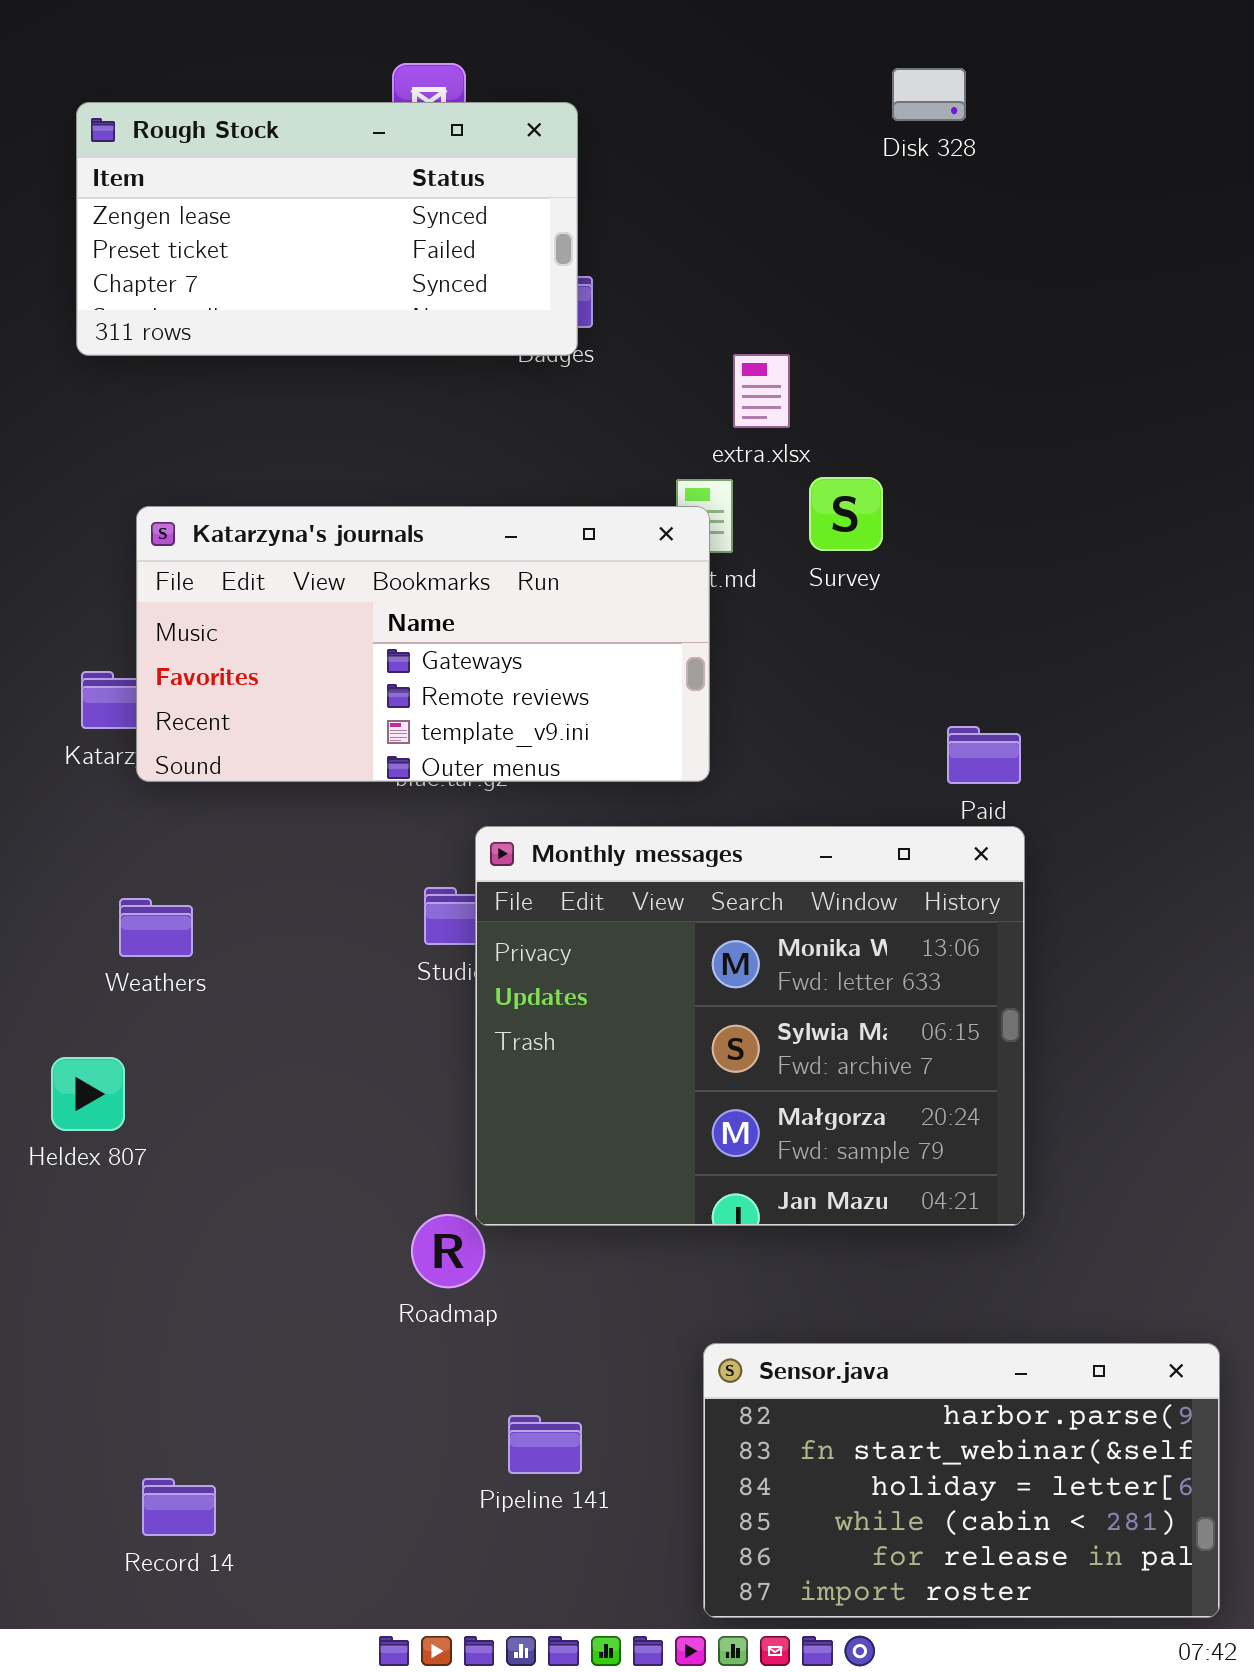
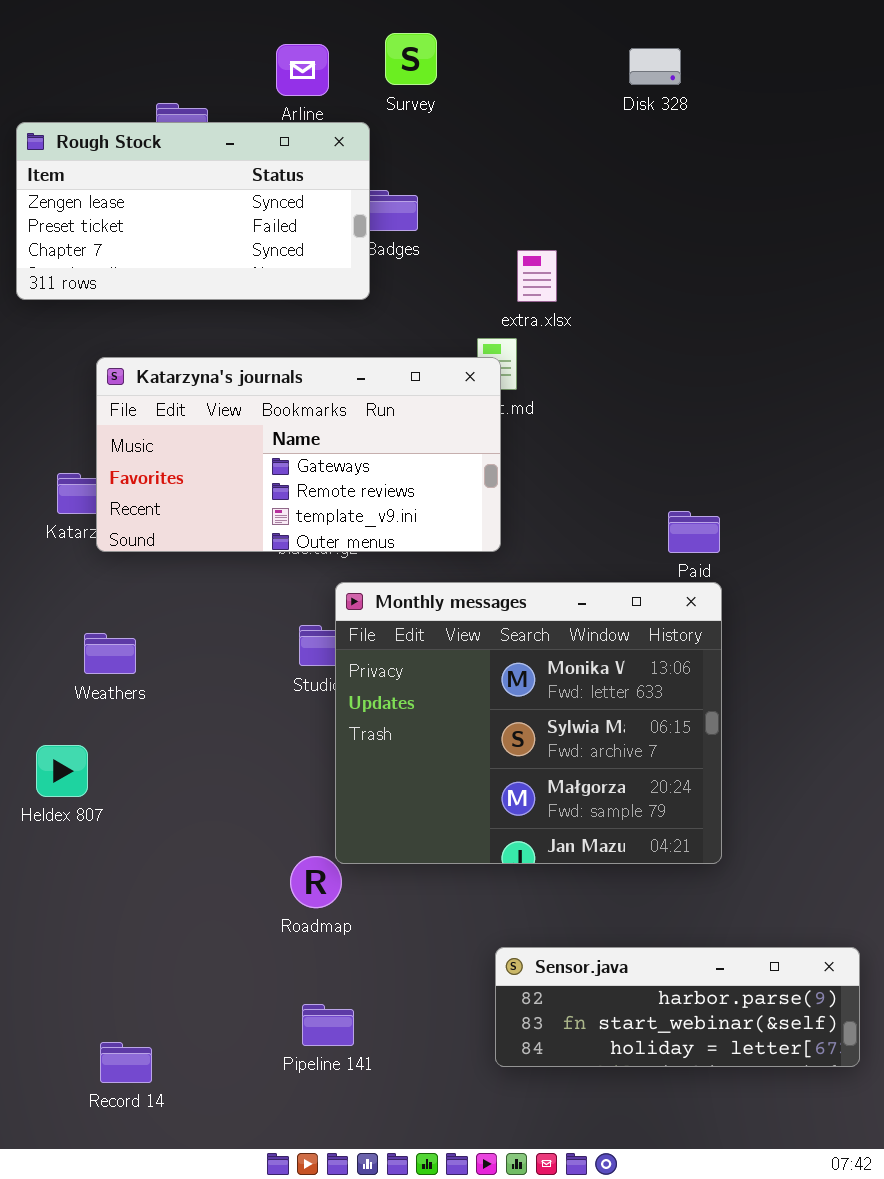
Rough Stock: [76,102,578,356] -> [16,122,370,300], moved
Survey: [809,477,883,551] -> [385,33,437,85], moved
Sensor.java: [703,1343,1220,1618] -> [495,947,860,1067], resized
Pipeline 141: [508,1415,582,1474] -> [302,1004,354,1046], moved

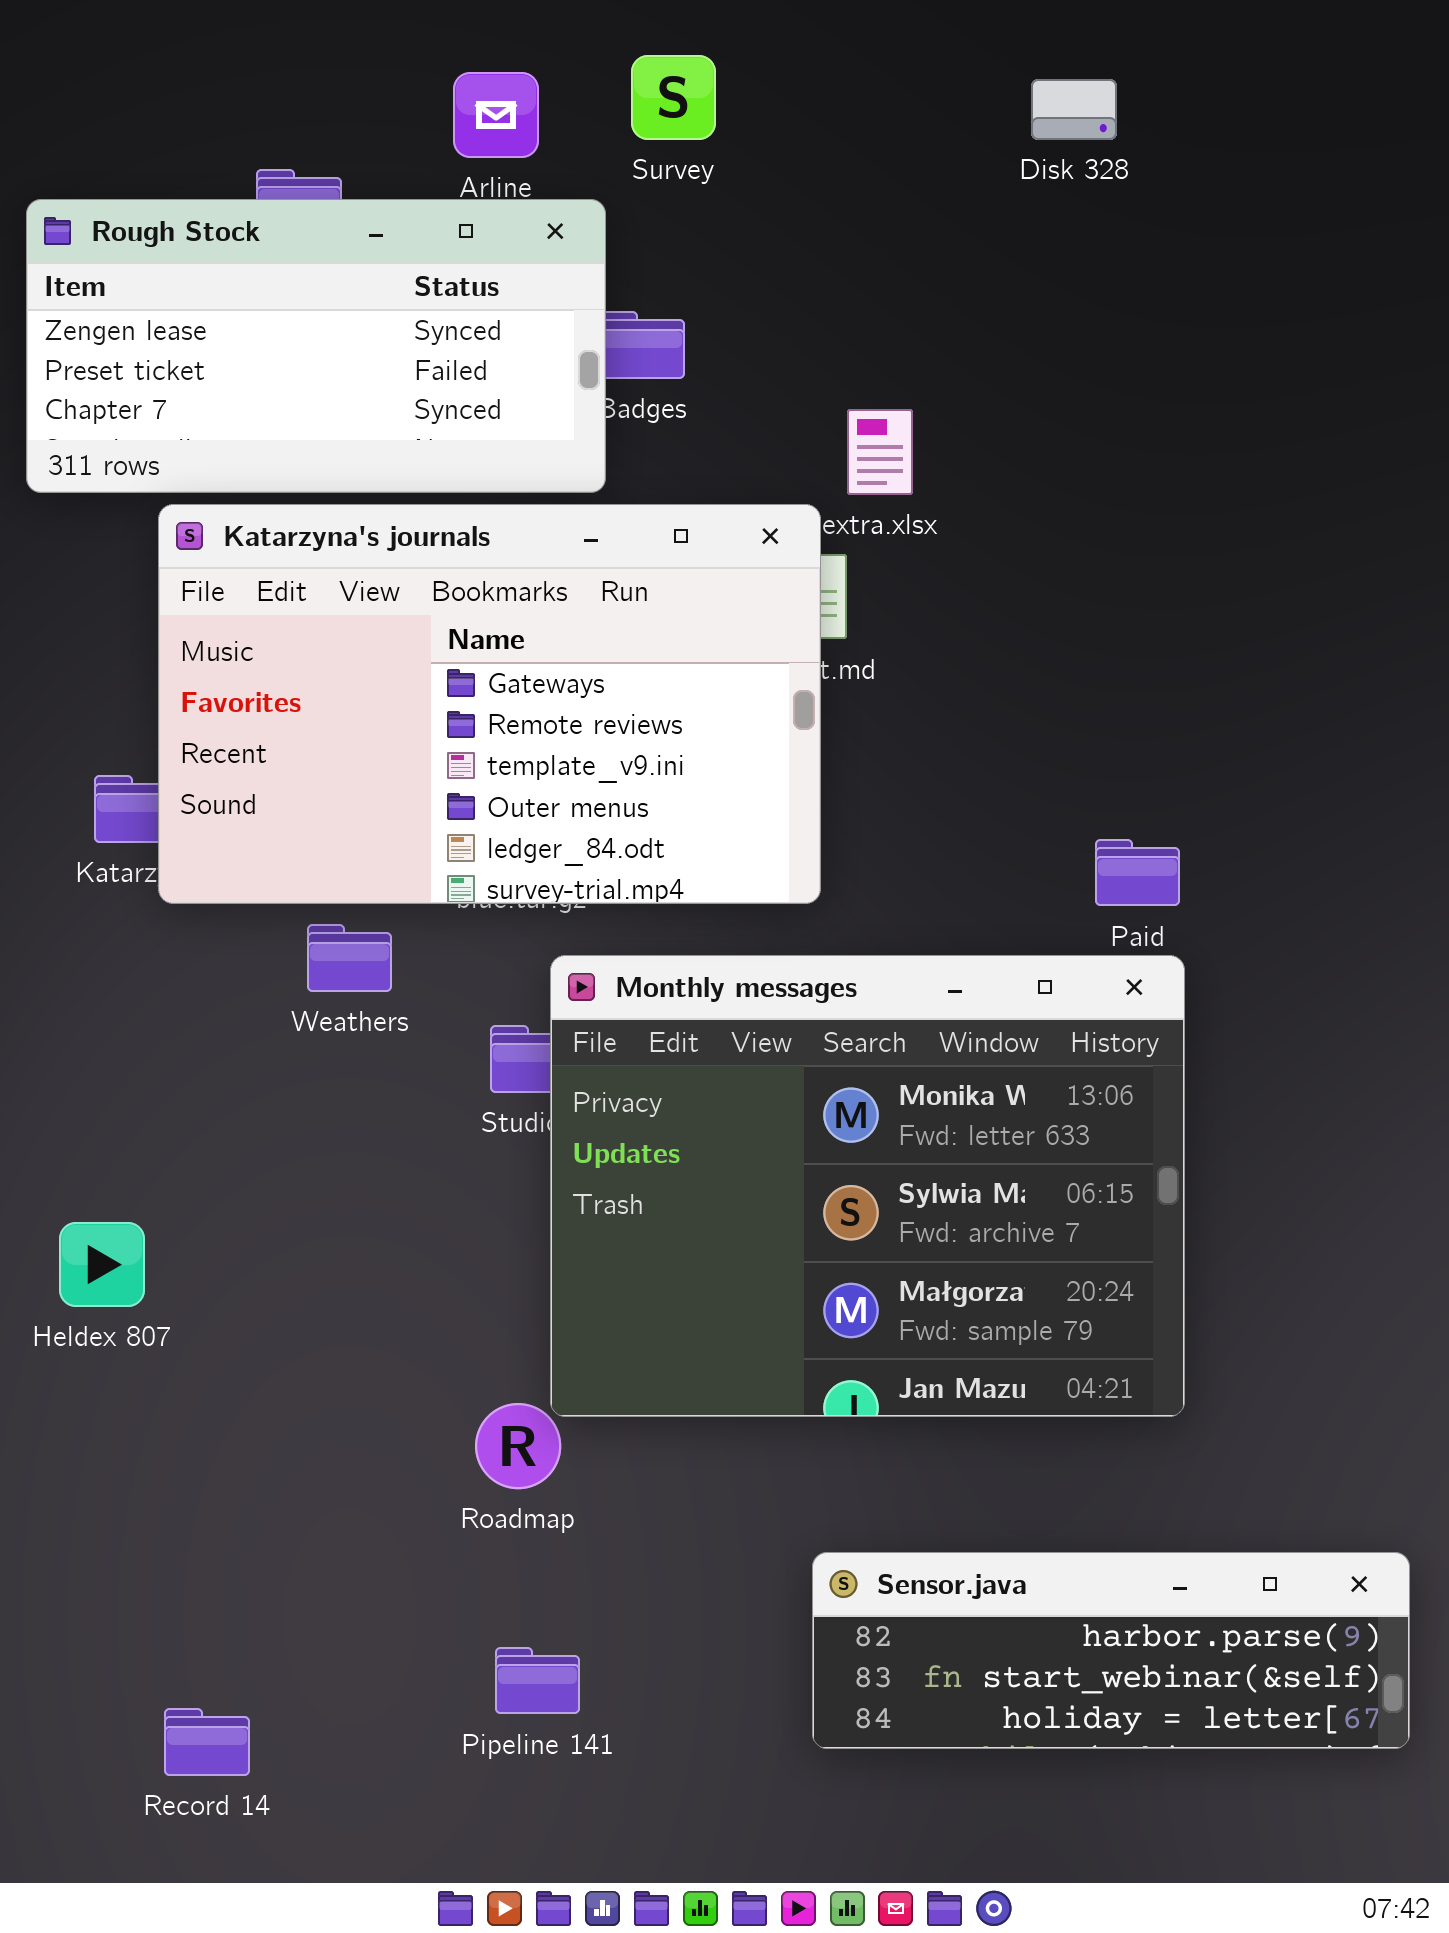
Katarzyna's journals: [96,357,501,552] -> [158,504,821,904], resized
Weathers: [84,633,136,674] -> [307,924,392,992], moved

